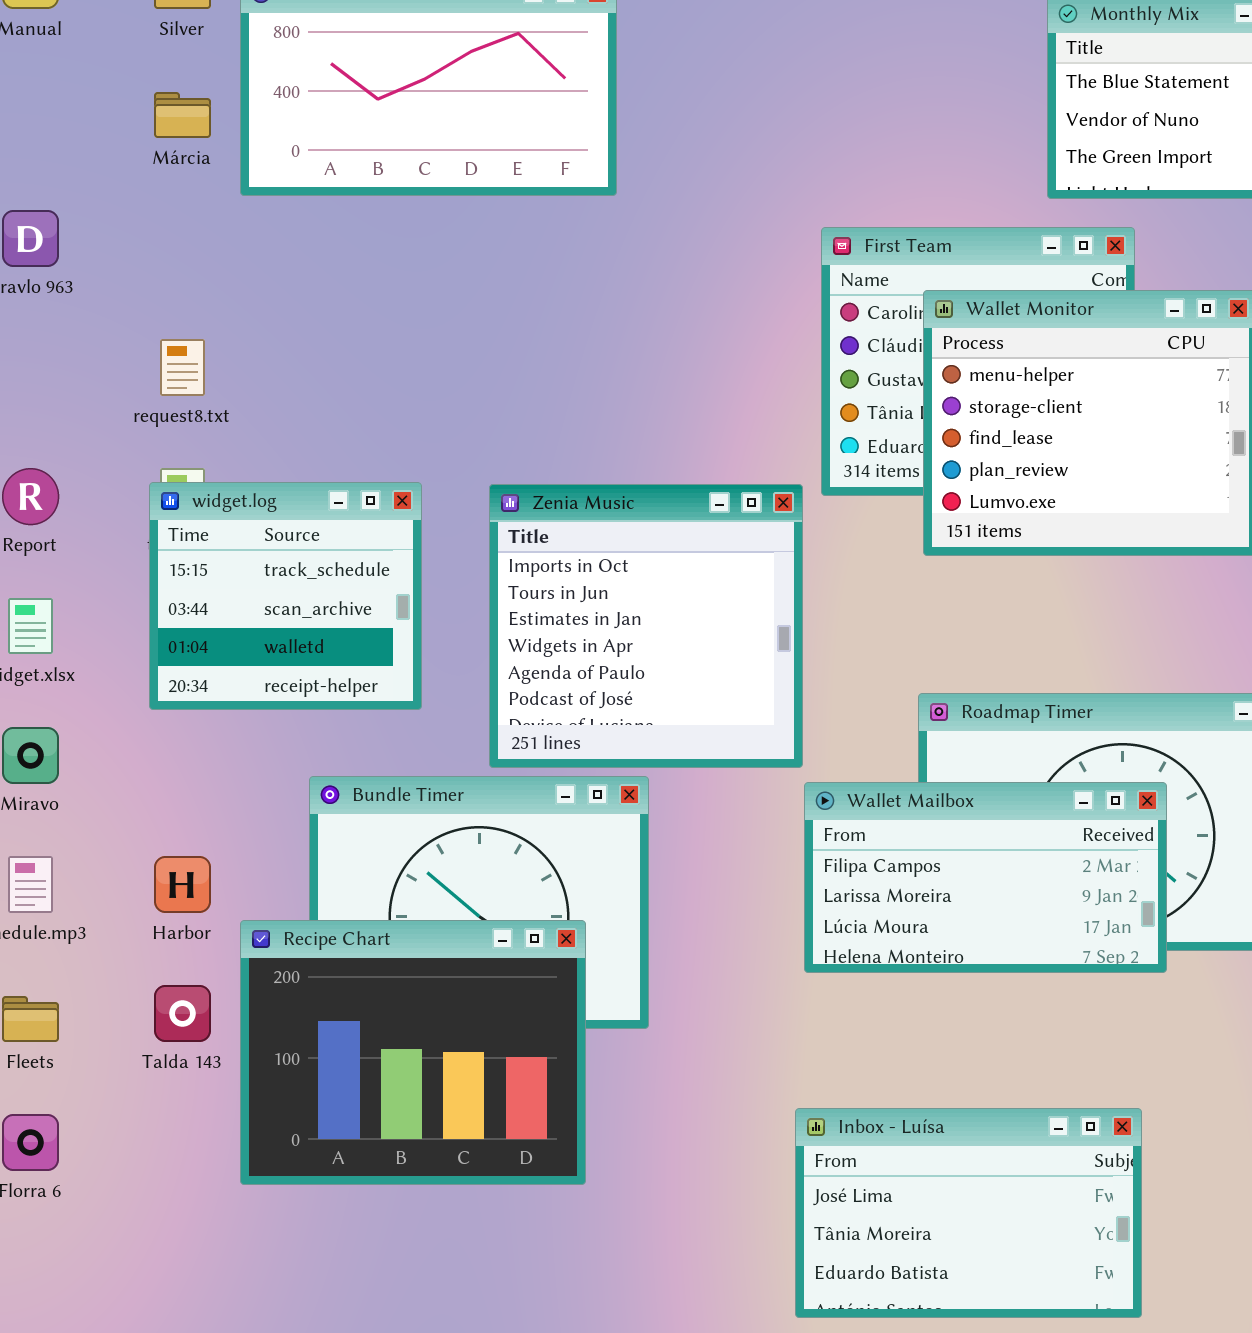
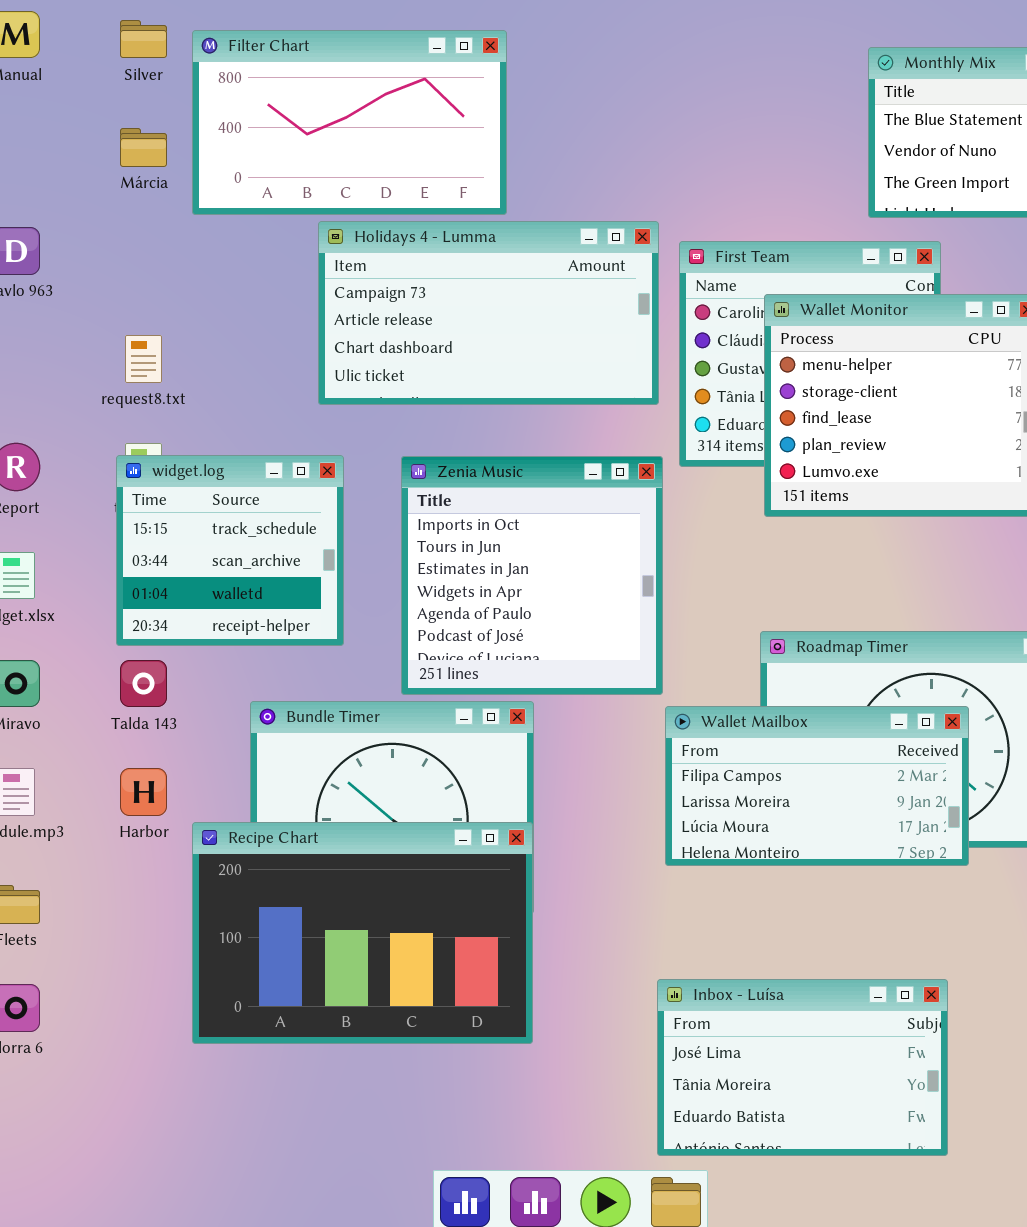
Holidays 4 - Lumma: none -> [318,221,659,405], opened
Recipe Chart: [240,920,586,1185] -> [192,822,533,1044], resized
Talda 143: [154,985,211,1042] -> [120,660,167,707], moved

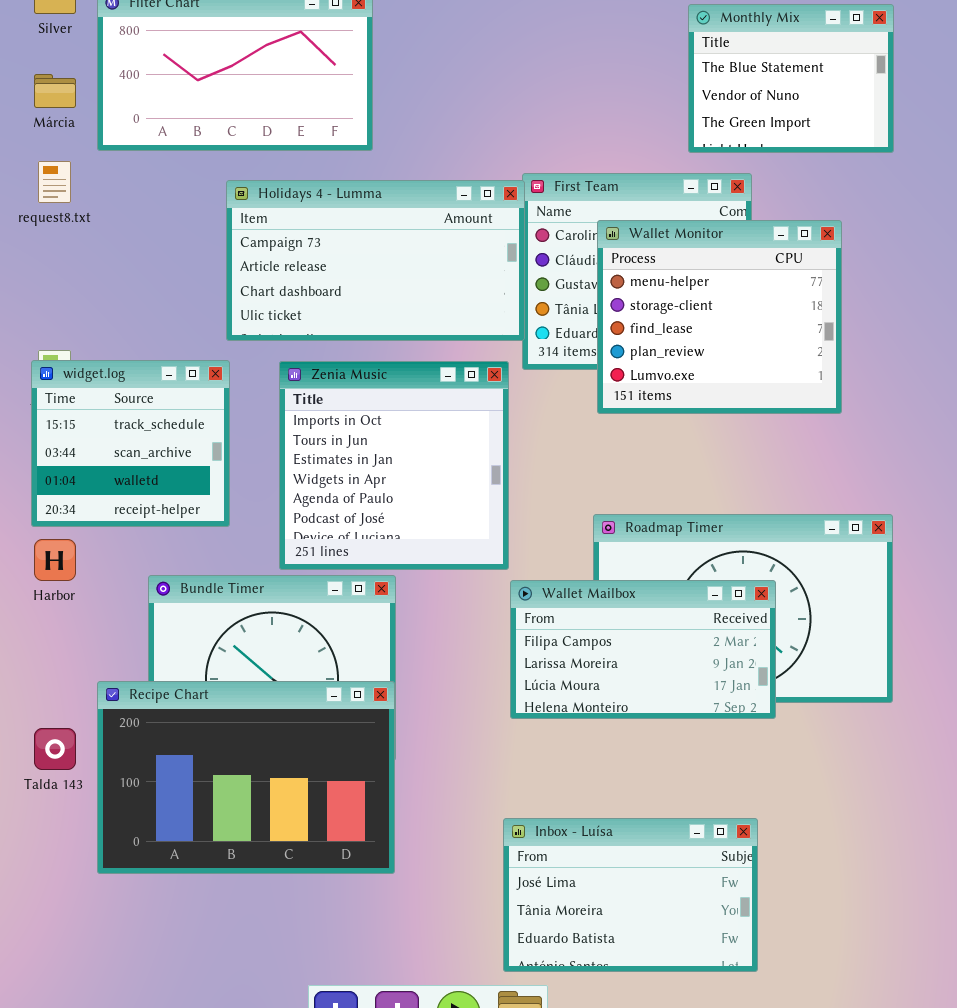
Holidays 4 - Lumma: [318,221,659,405] -> [226,180,525,341], moved
request8.txt: [125,335,162,383] -> [38,161,71,203], moved
Talda 143: [120,660,167,707] -> [34,728,76,770], moved
Harbor: [120,768,167,816] -> [34,539,76,581], moved

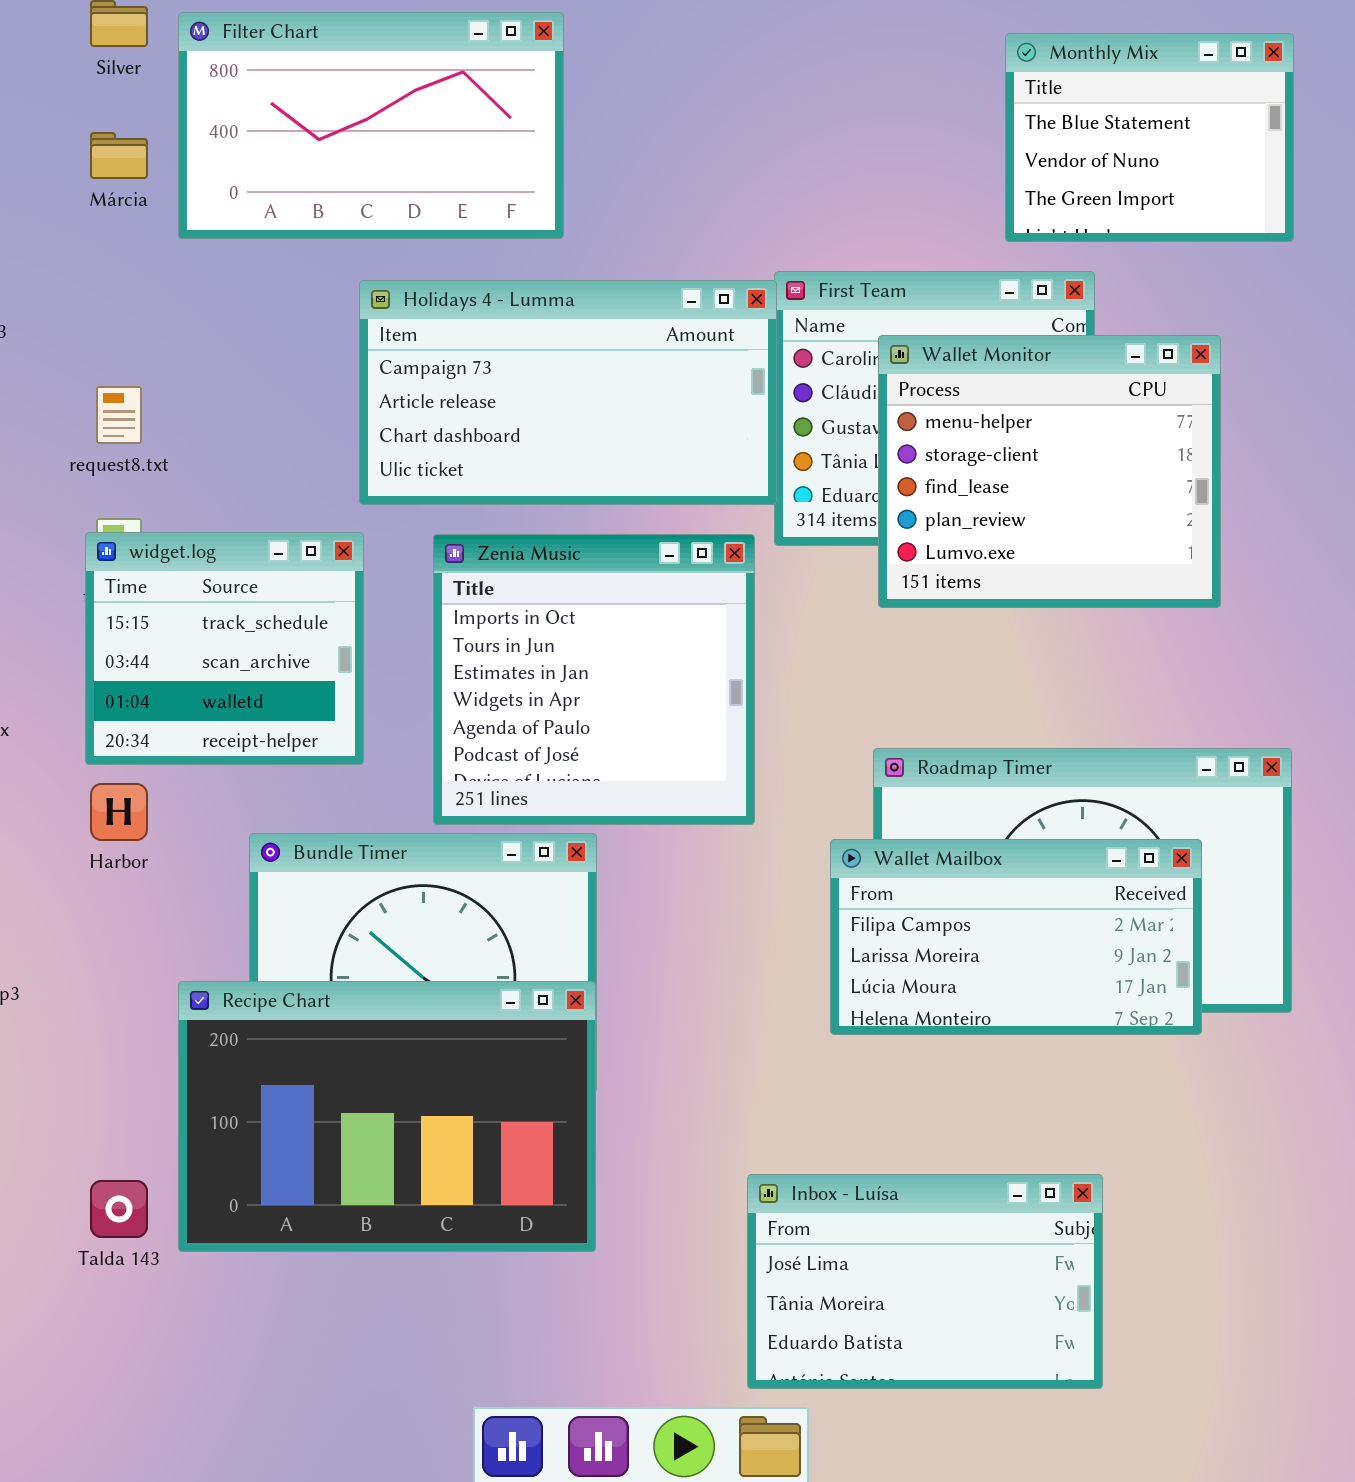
request8.txt: [38,161,71,203] -> [96,386,142,444], moved
Wallet Mailbox: [510,580,776,719] -> [830,839,1202,1035], moved
Talda 143: [34,728,76,770] -> [90,1180,148,1238], moved

